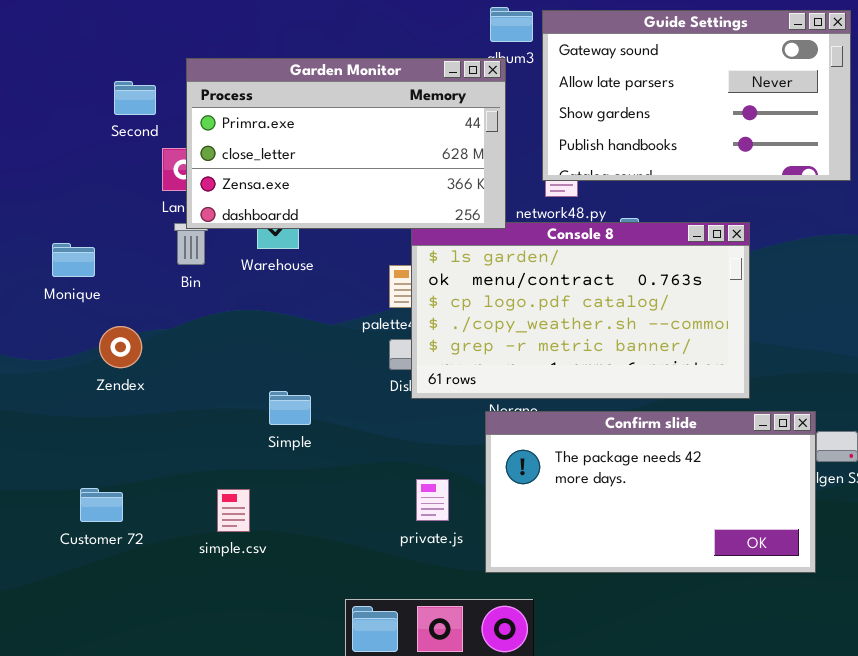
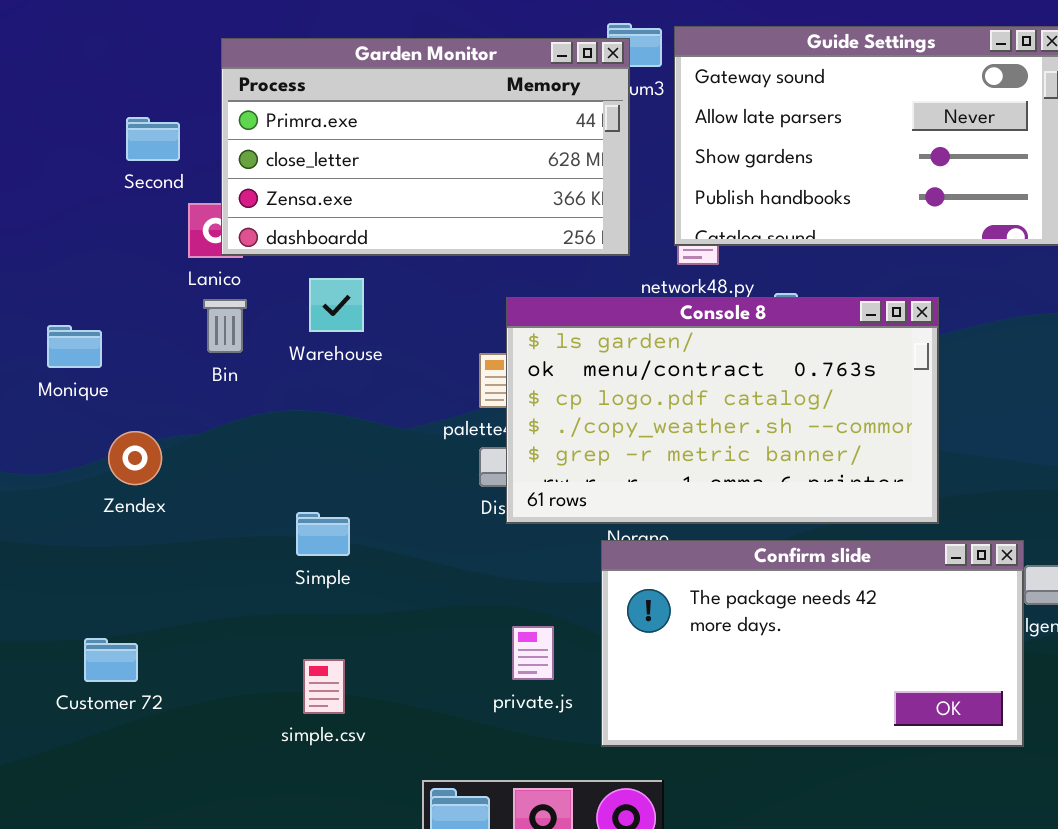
Garden Monitor: [186,58,506,229] -> [221,38,630,256], moved
Simple: [269,391,311,425] -> [296,512,350,556], moved
simple.csv: [217,489,250,532] -> [303,659,345,714], moved

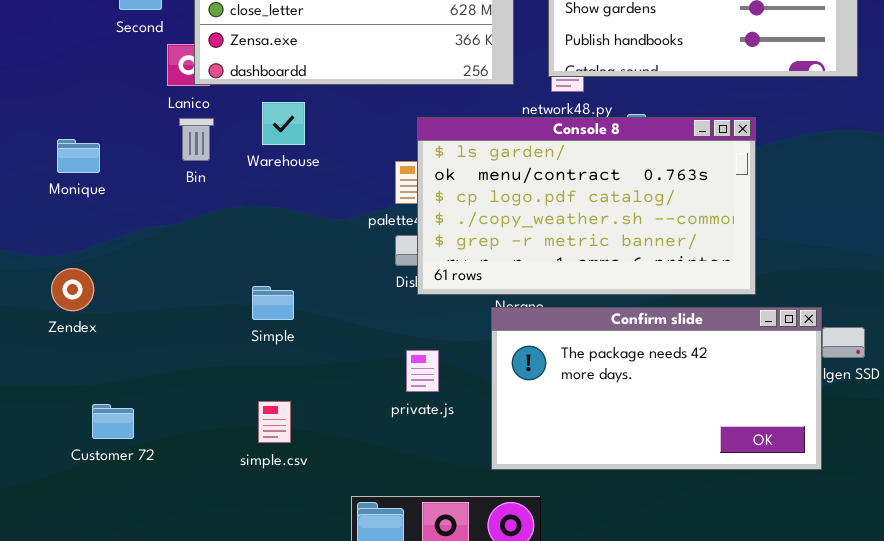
Zendex: [108,431,162,485] -> [51,268,94,311], moved
private.js: [512,626,554,680] -> [406,350,439,392], moved
Customer 72: [84,638,138,682] -> [92,404,134,439], moved

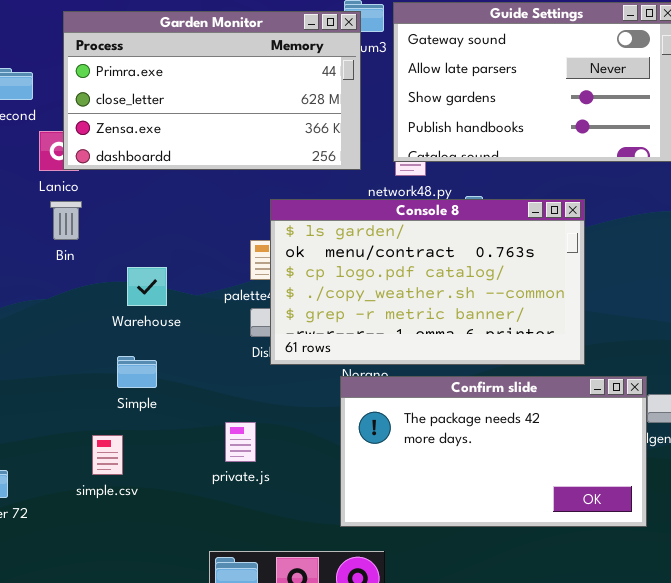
Warehouse: [262,102,305,145] -> [127,267,167,306], moved
private.js: [406,350,439,392] -> [225,422,256,462], moved
simple.csv: [258,401,291,443] -> [92,435,123,475], moved

